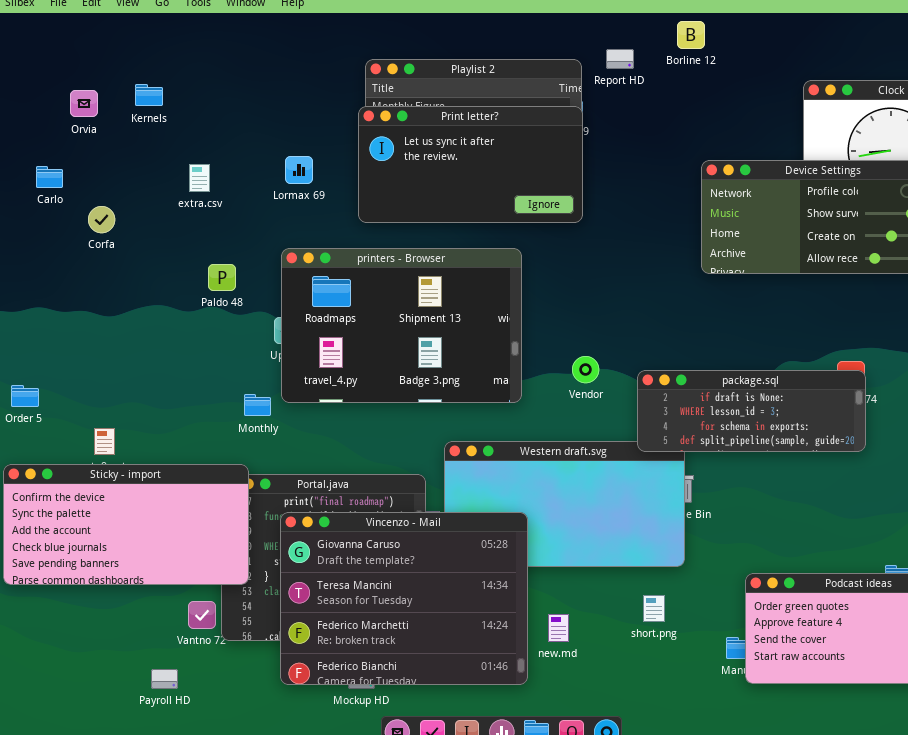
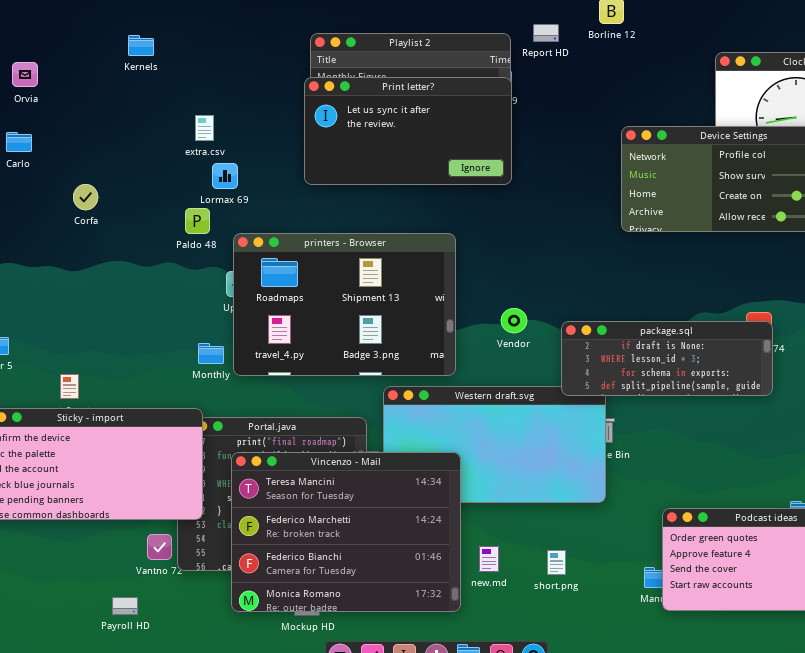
Kernels: [135,84,163,106] -> [128,35,154,56], moved
Orvia: [70,90,98,117] -> [12,62,38,87], moved
Lormax 69: [285,156,313,184] -> [212,163,238,189], moved
extra.csv: [189,164,210,192] -> [195,115,214,141], moved
Corfa: [88,206,115,233] -> [73,184,98,210], moved
printers - Browser: [281,248,522,403] -> [233,233,456,376], moved
Paldo 48: [208,264,236,291] -> [185,208,210,234], moved
Vincenzo - Mail: [280,512,528,685] -> [231,452,461,612], scrolled down 1 row
short.png: [643,595,665,622] -> [547,550,566,575], moved

